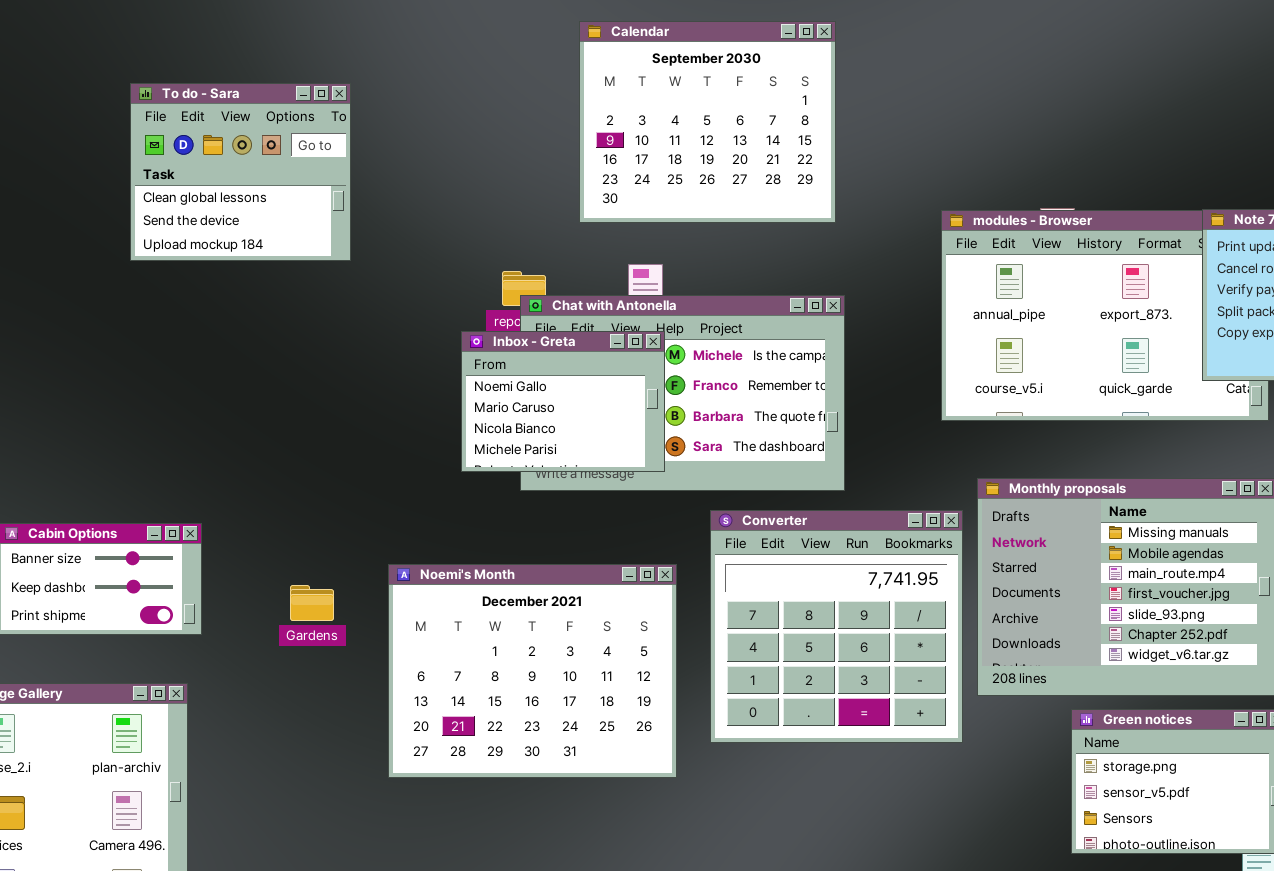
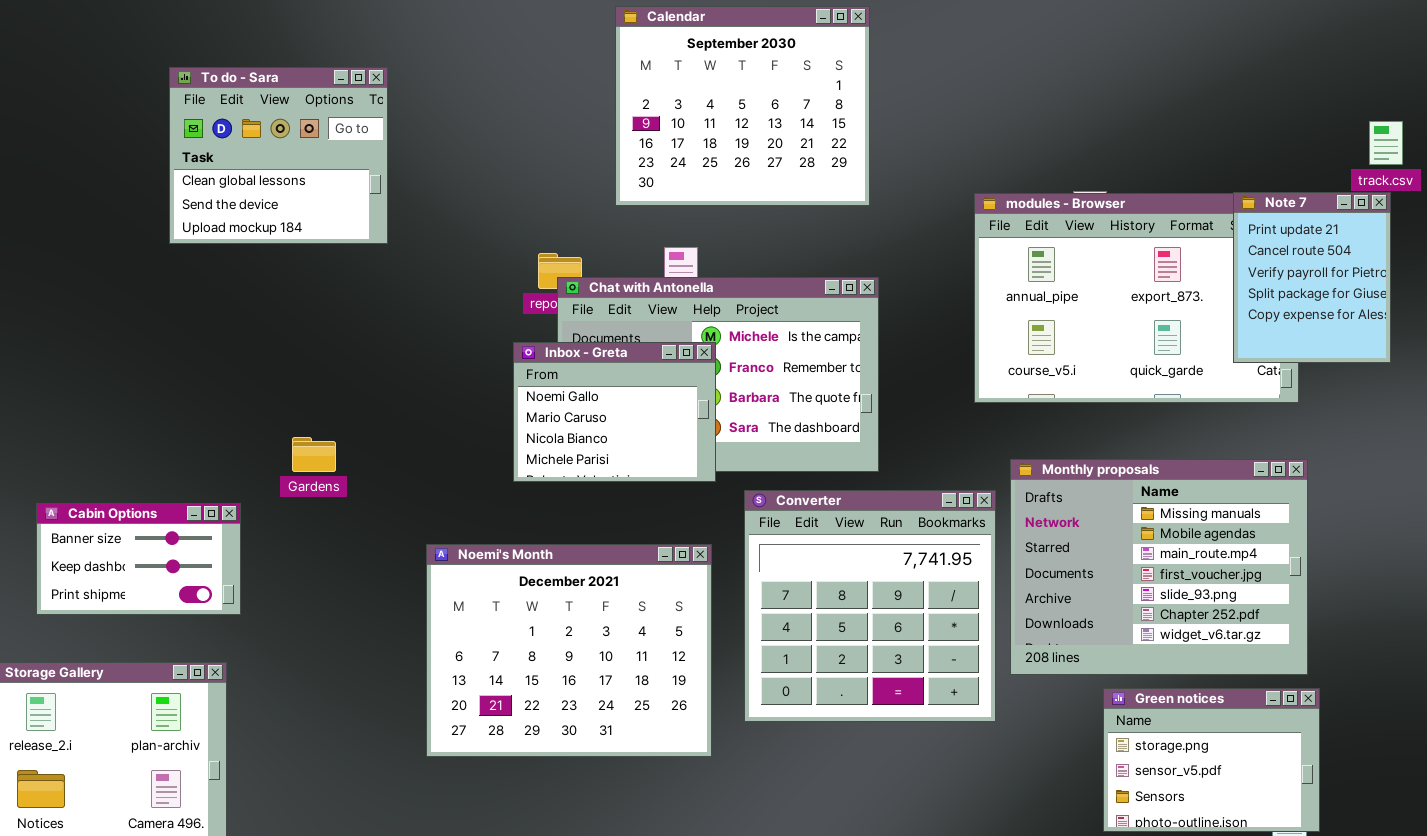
Inbox - Greta: [461,331,665,472] -> [513,342,716,482], moved
Gardens: [290,585,334,621] -> [292,437,336,472], moved

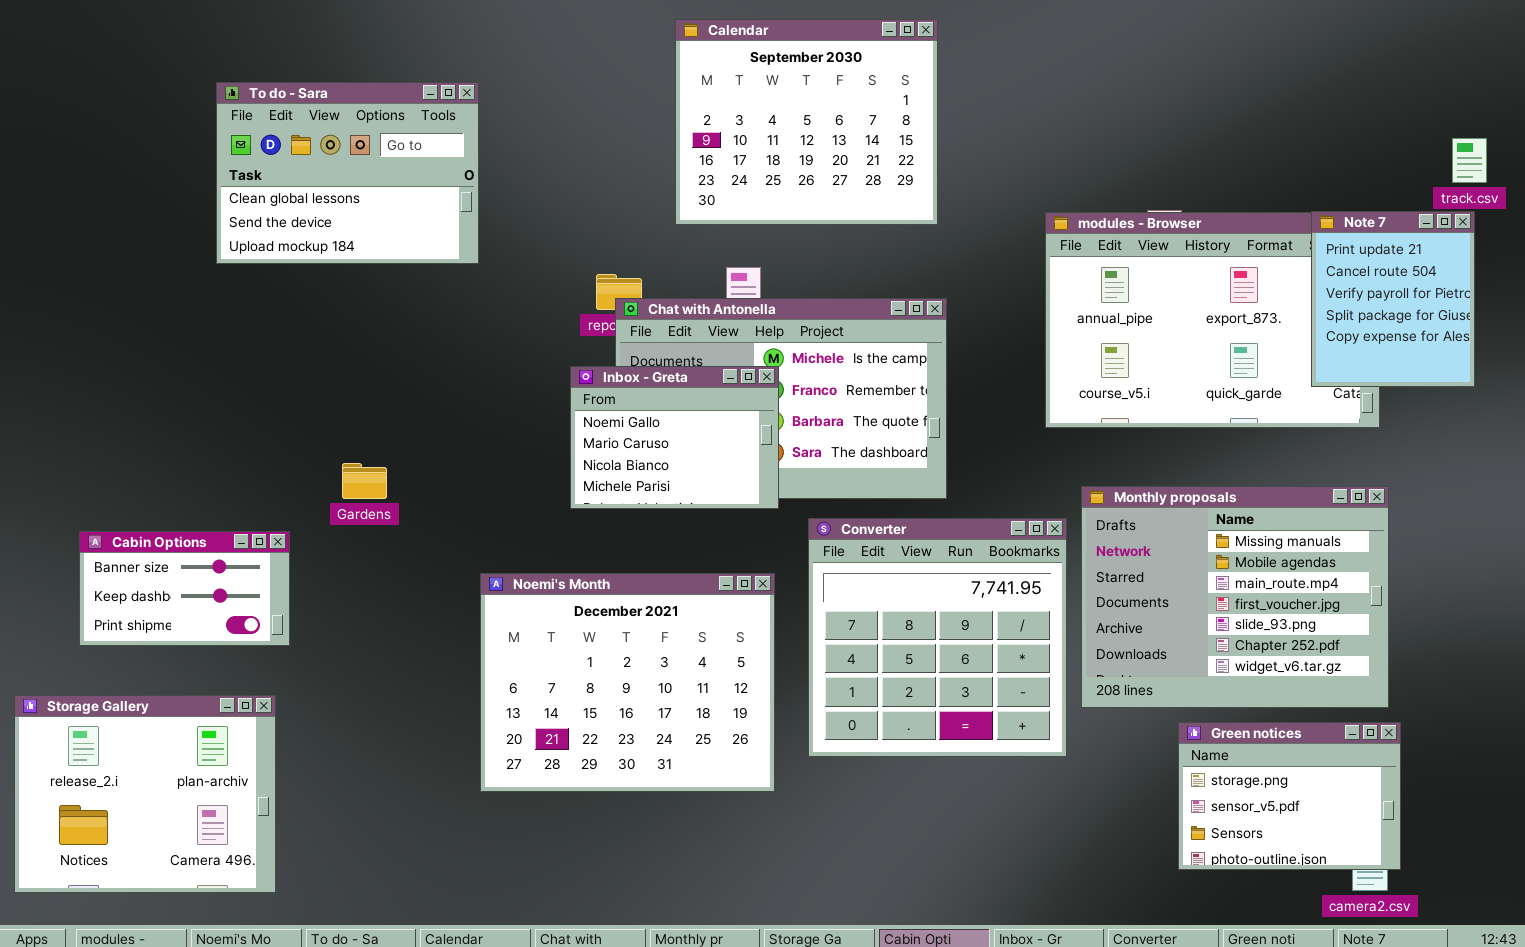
To do - Sara: [169,67,388,244] -> [216,82,479,264], resized

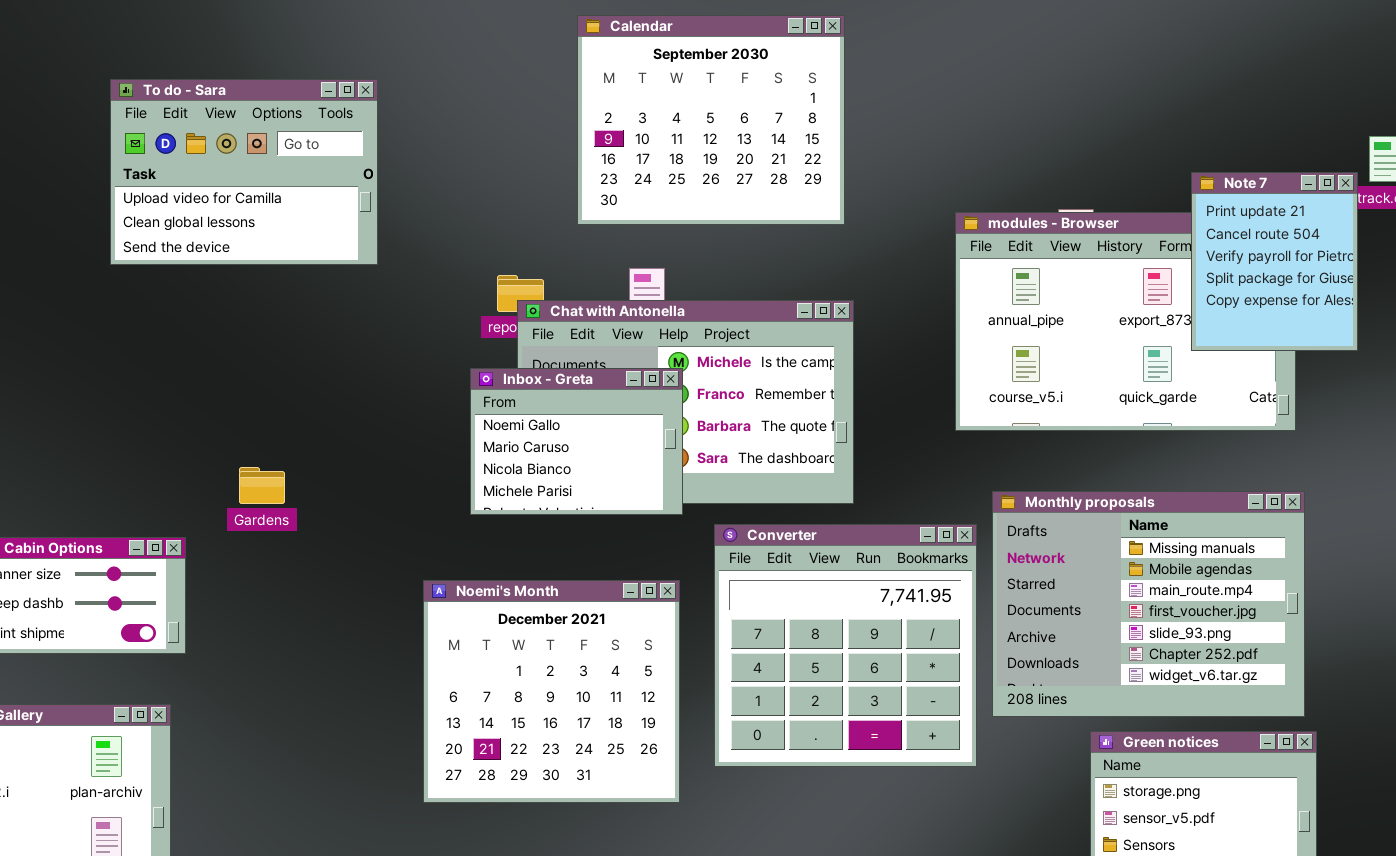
To do - Sara: [216,82,479,264] -> [110,79,378,265], scrolled up 1 row
Note 7: [1311,211,1475,387] -> [1191,172,1358,351], moved
Noemi's Month: [480,573,775,792] -> [423,580,680,803], resized

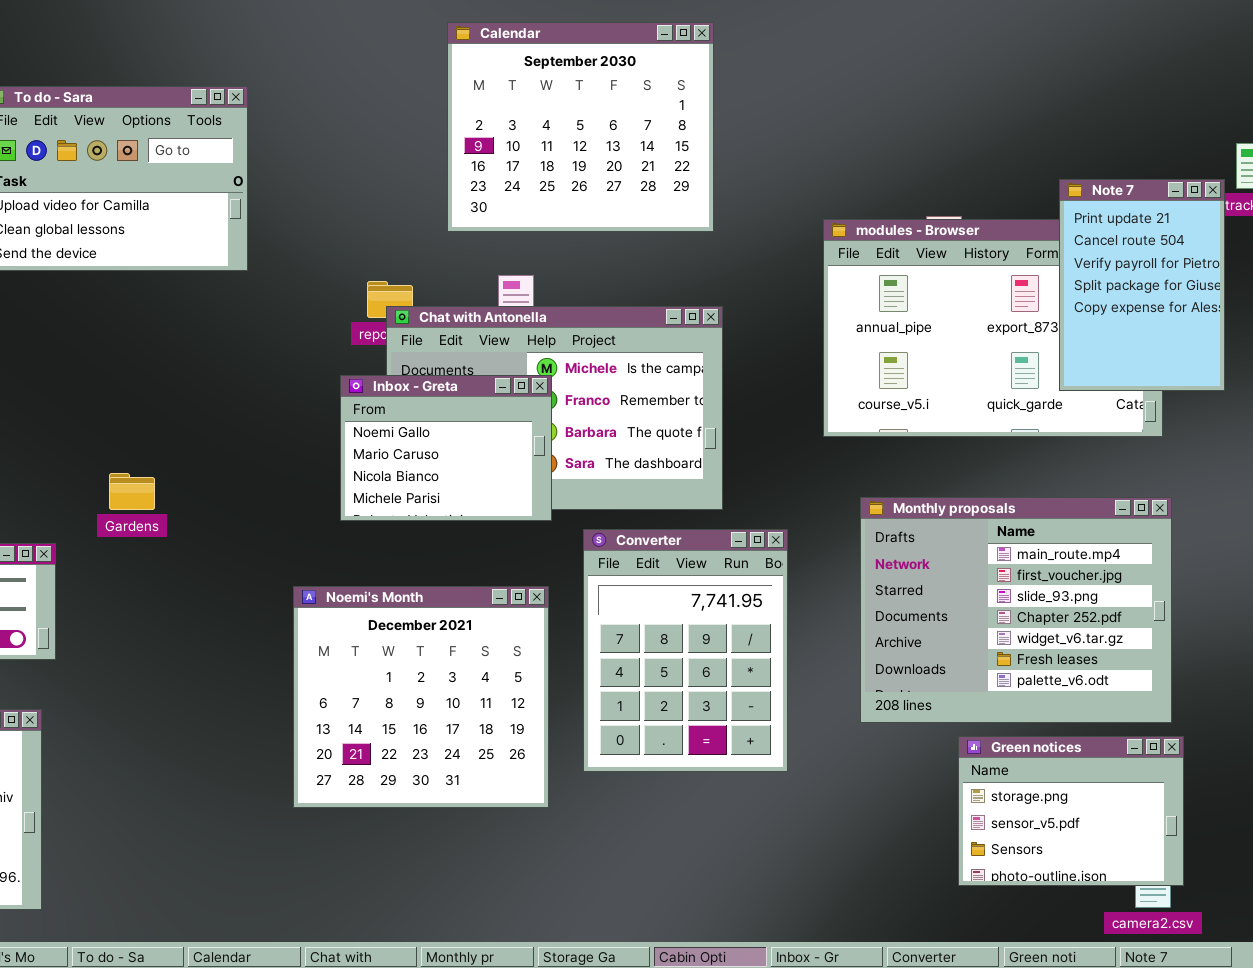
Note 7: [1191,172,1358,351] -> [1059,179,1225,391], resized
Monthly proposals: [992,491,1305,717] -> [860,497,1172,723], scrolled down 2 rows
Converter: [714,524,977,767] -> [583,529,788,772], resized

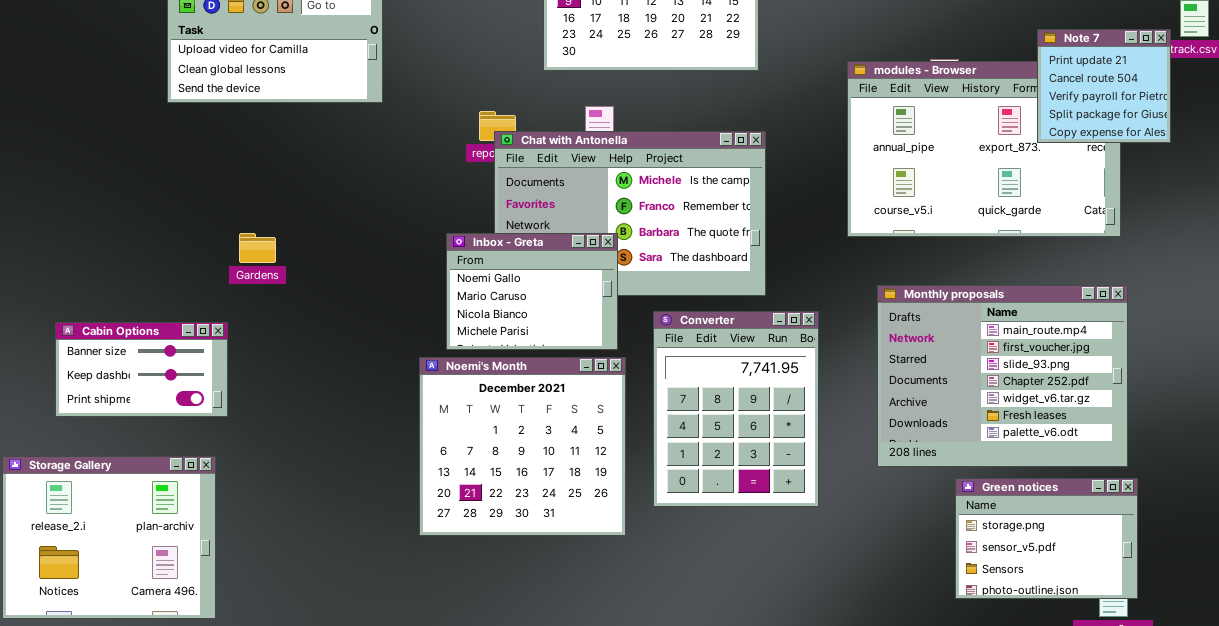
Note 7: [1059,179,1225,391] -> [1037,29,1171,143], resized
Inbox - Greta: [340,375,552,521] -> [446,233,618,350], moved
Gardens: [109,473,155,510] -> [239,233,276,263], moved

